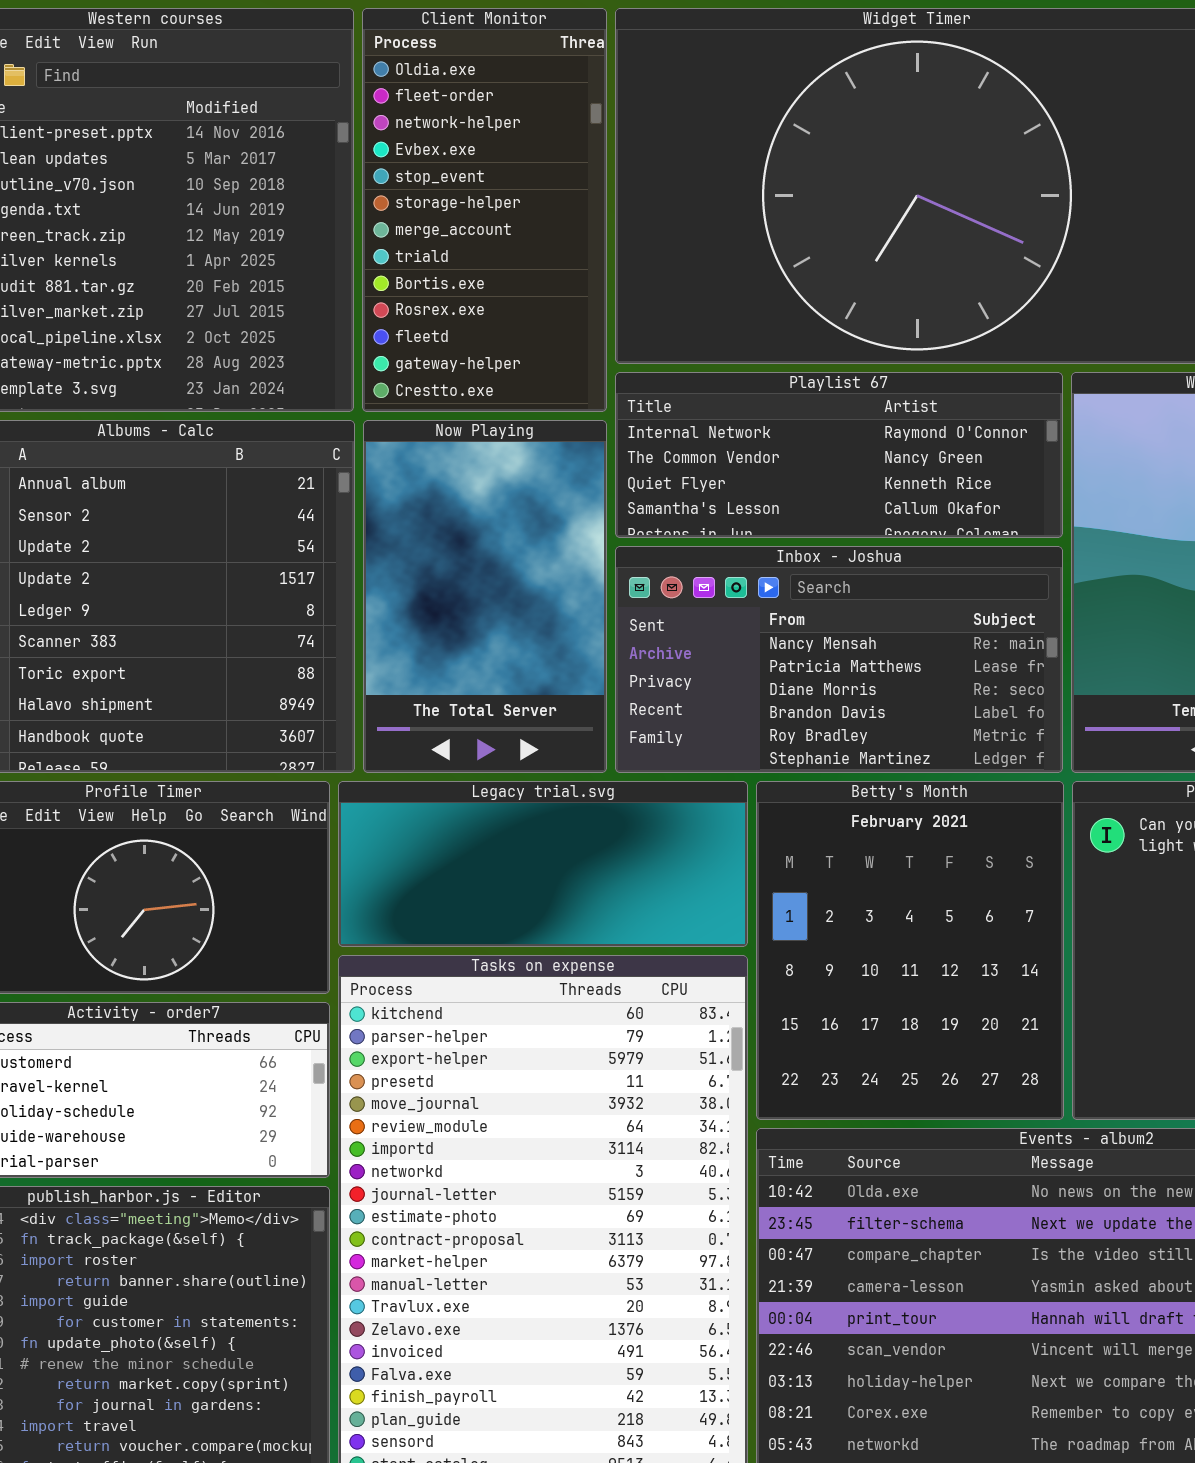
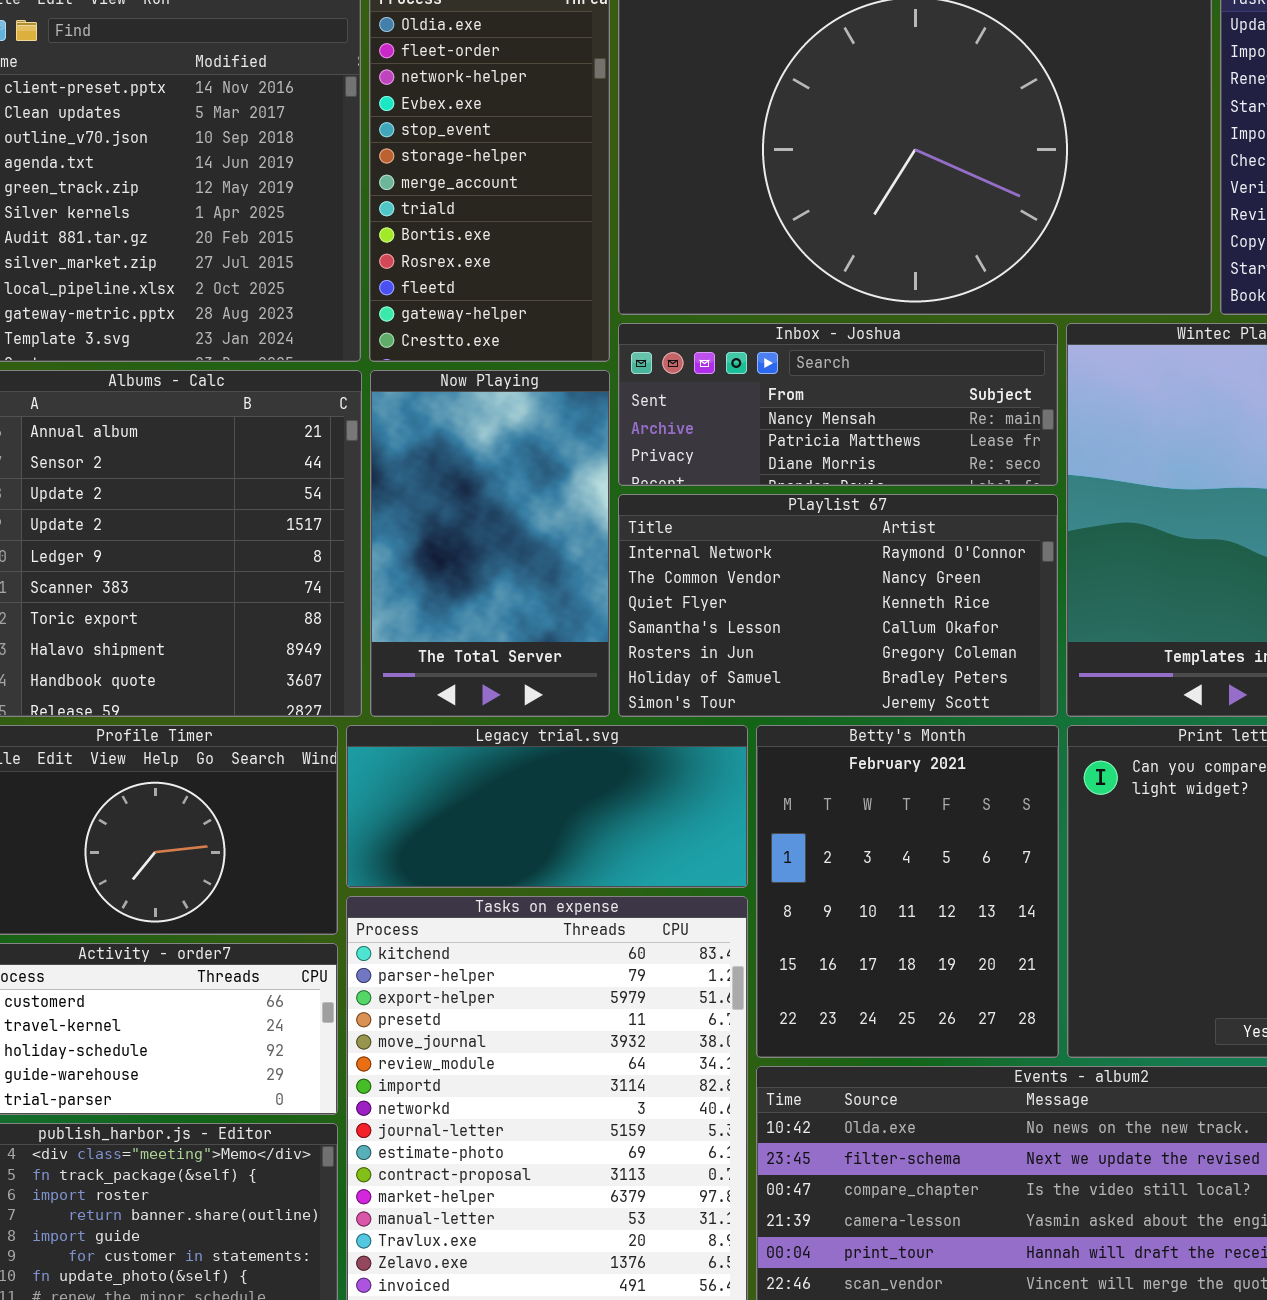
Playlist 67: [615,372,1063,538] -> [618,494,1058,717], moved, resized
Inbox - Joshua: [615,546,1063,773] -> [618,323,1058,486], moved, resized

